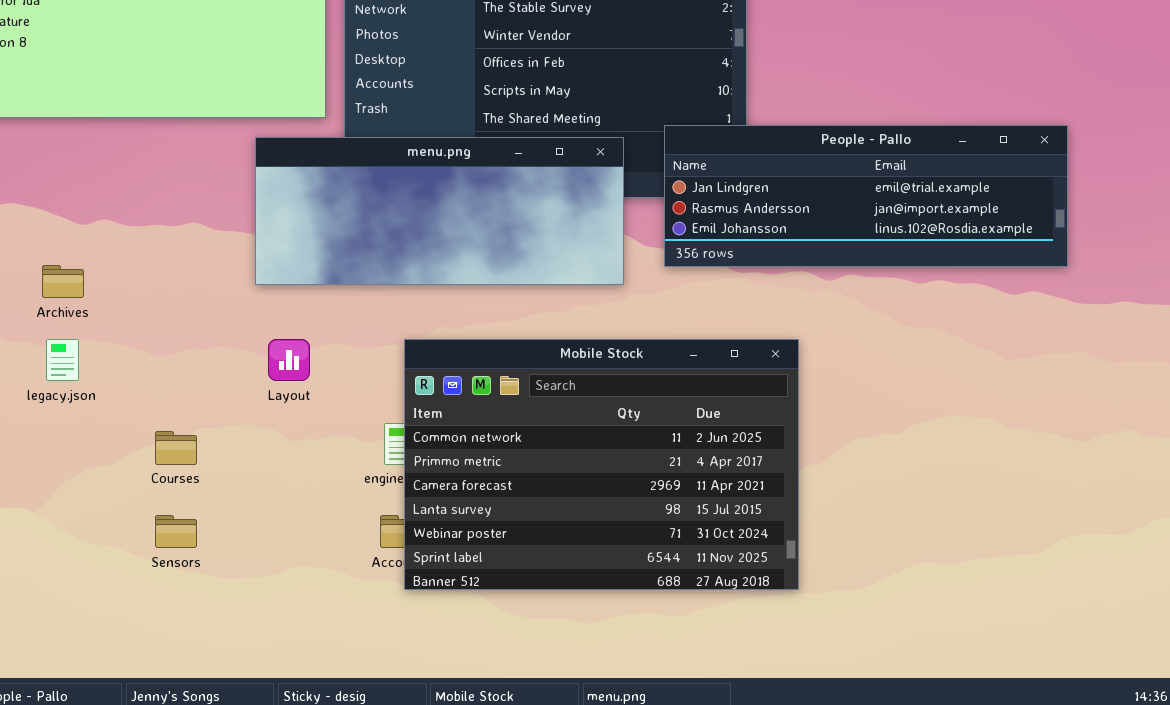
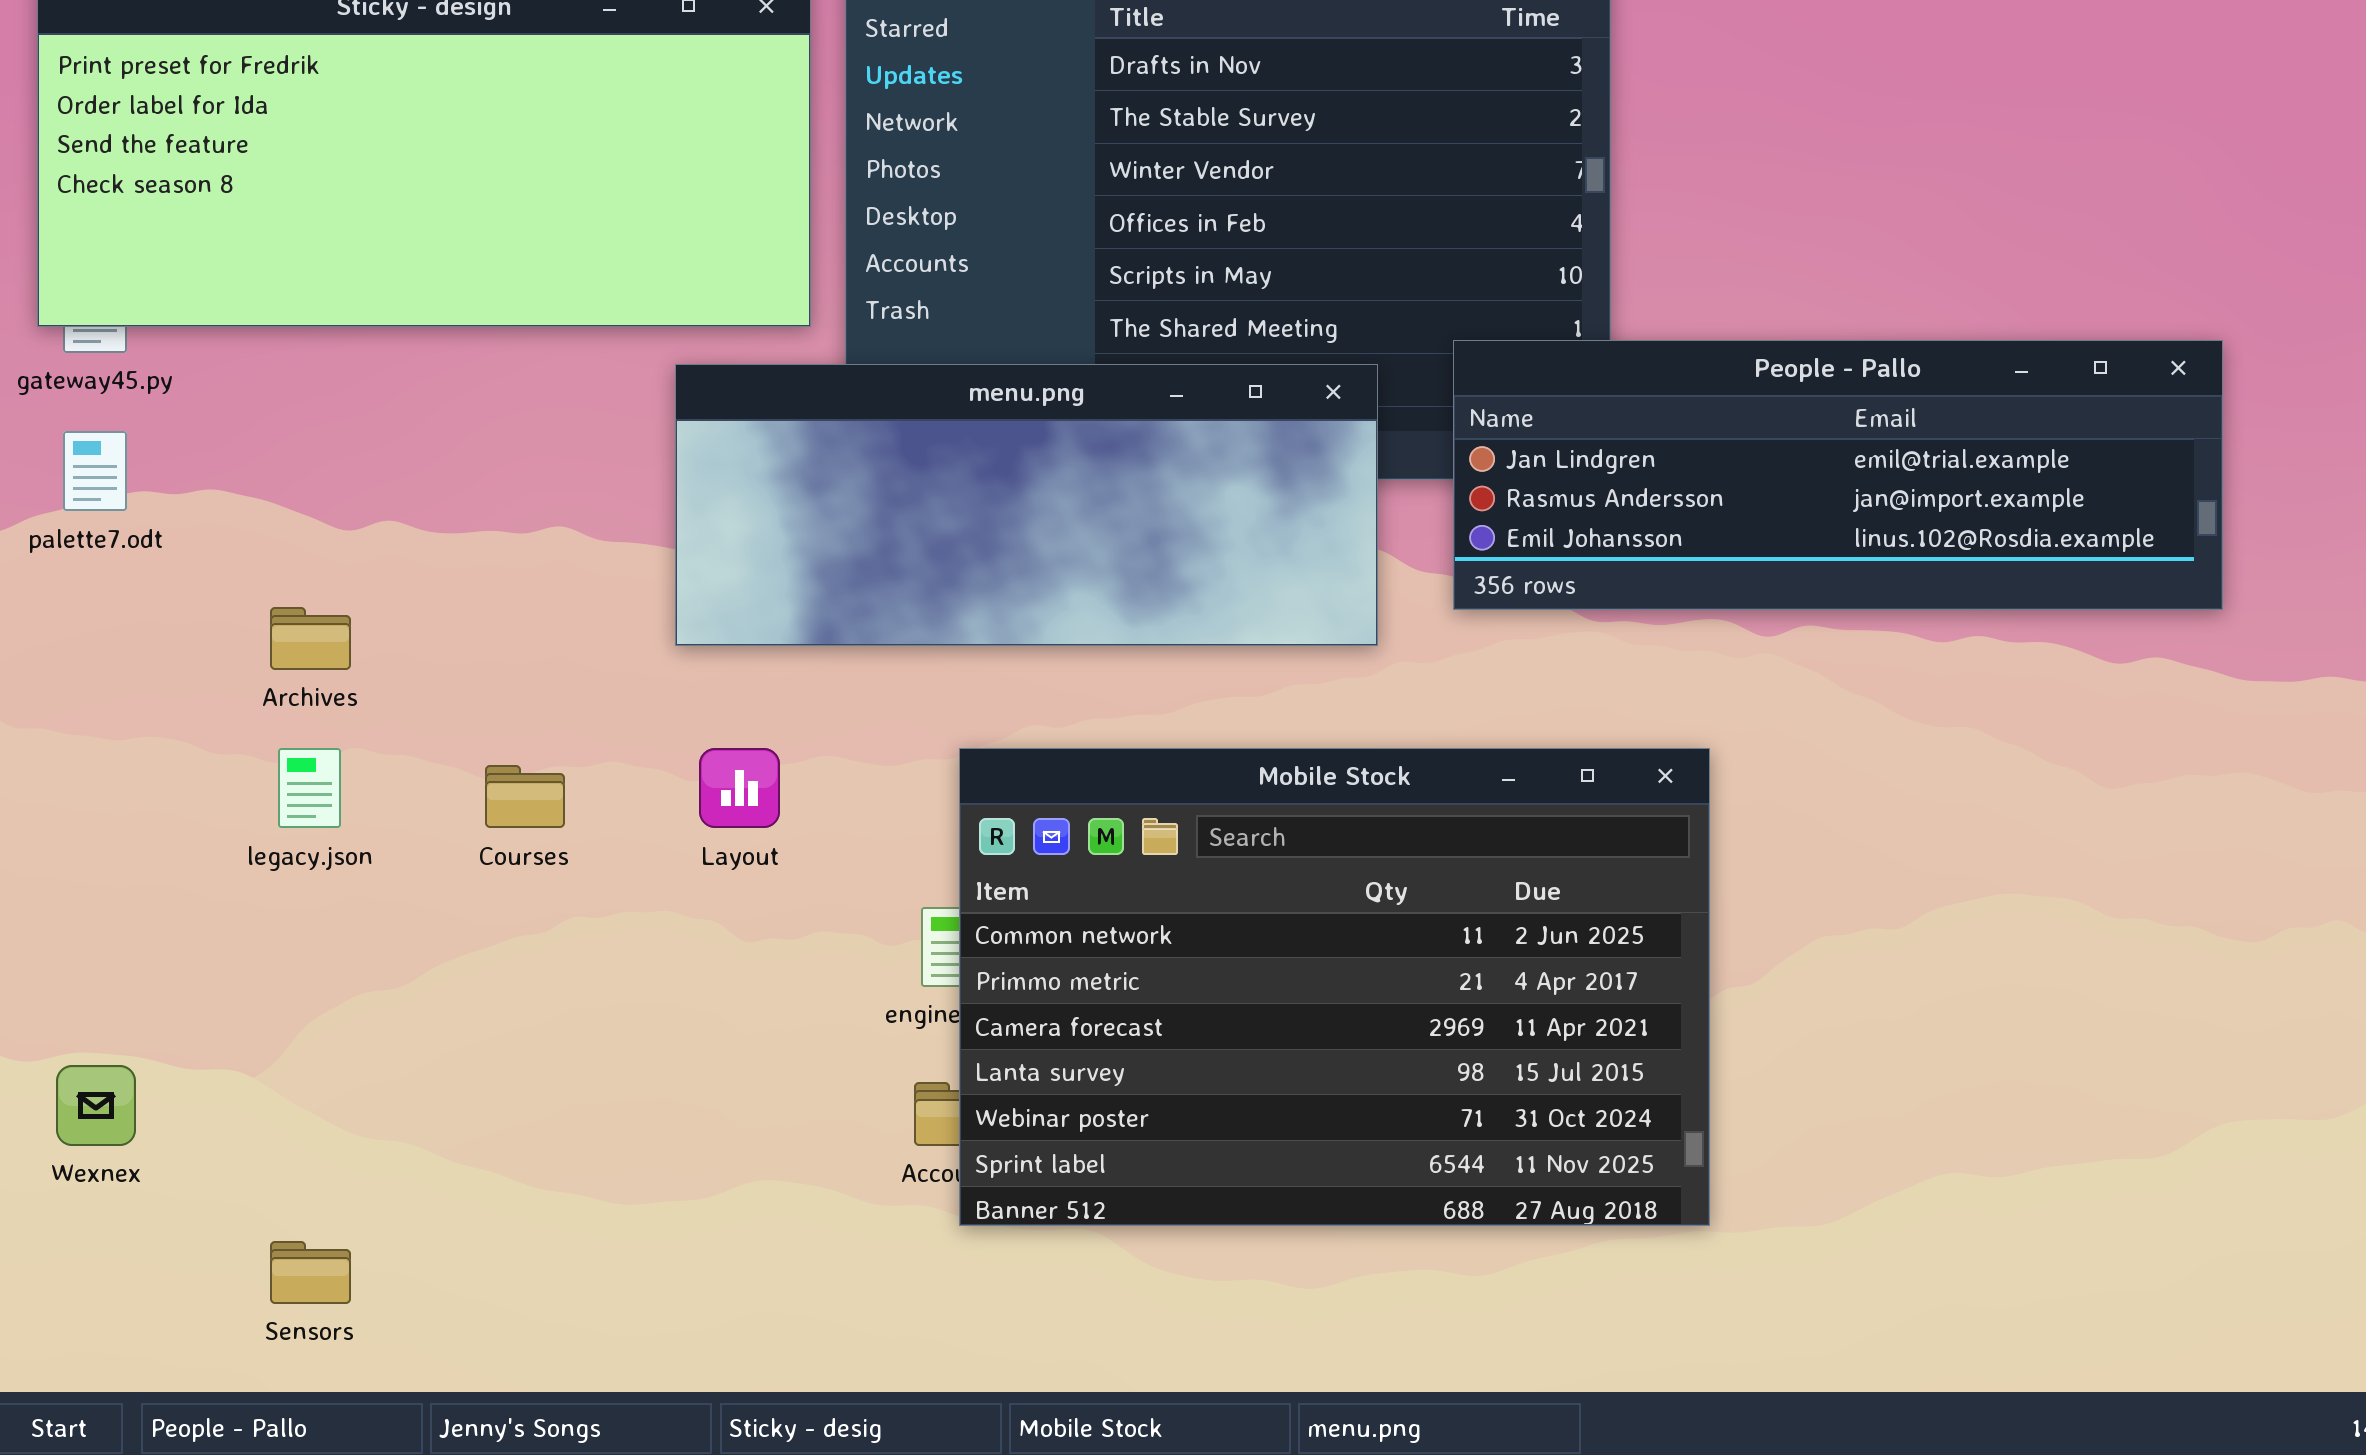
Courses: [155,431,197,465] -> [485,765,565,828], moved
Sensors: [155,515,197,548] -> [270,1241,351,1304], moved

